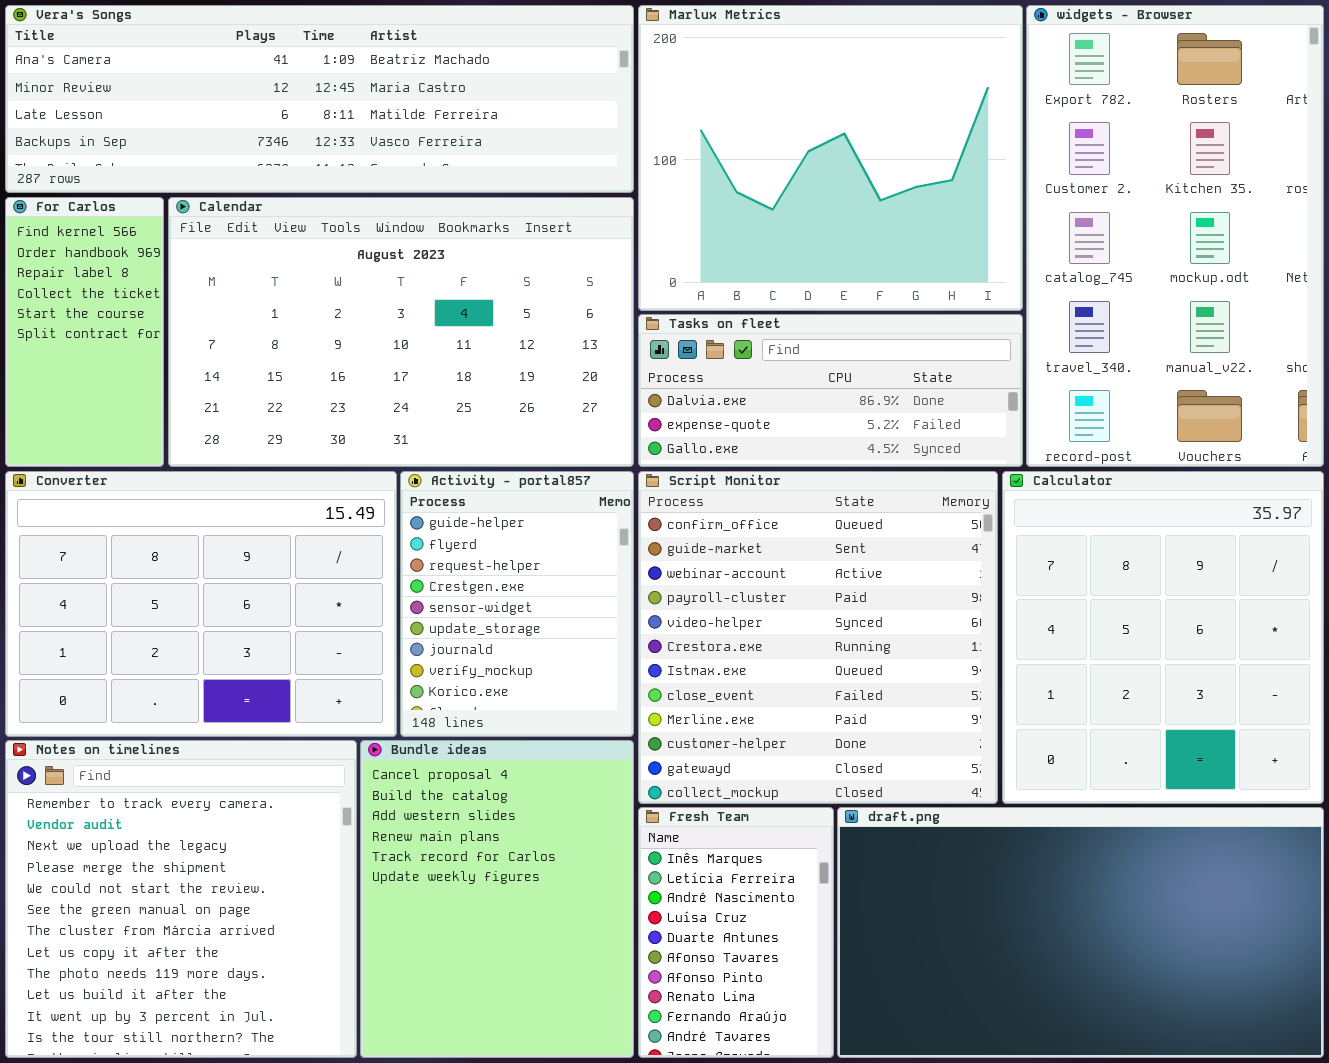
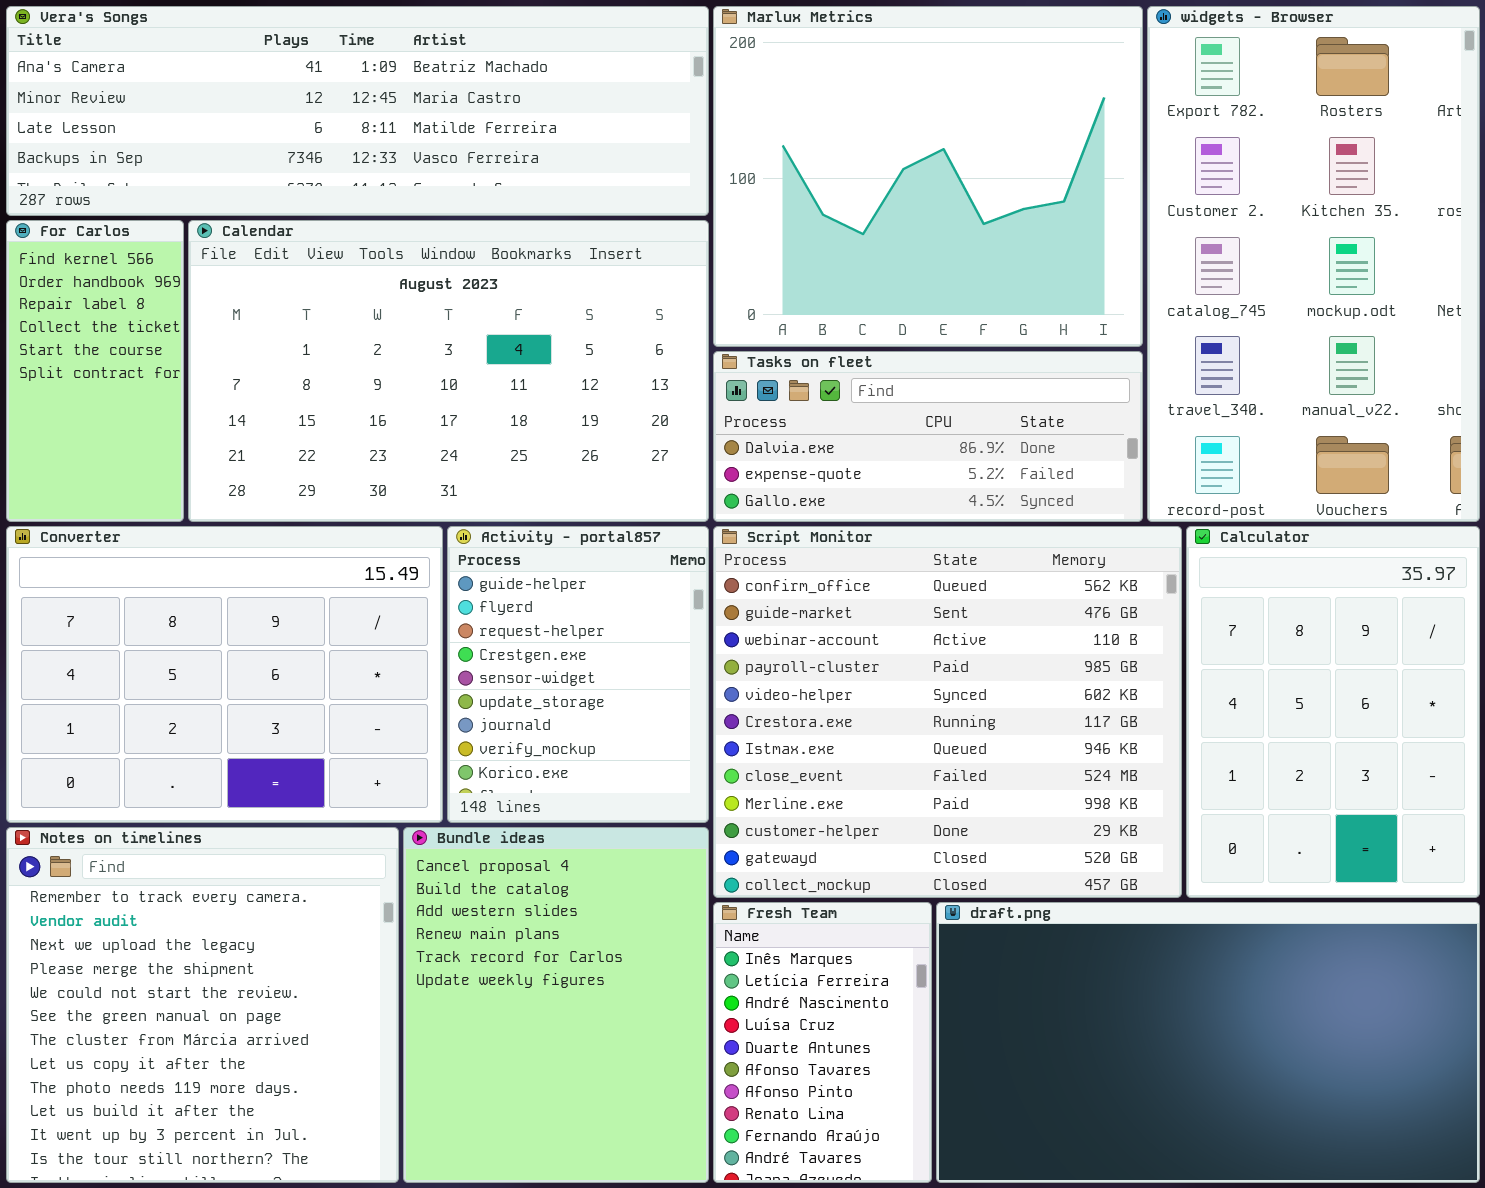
Script Monitor: [638,471,998,804] -> [713,526,1182,898], resized
Calculator: [1002,471,1324,804] -> [1186,526,1480,898], resized

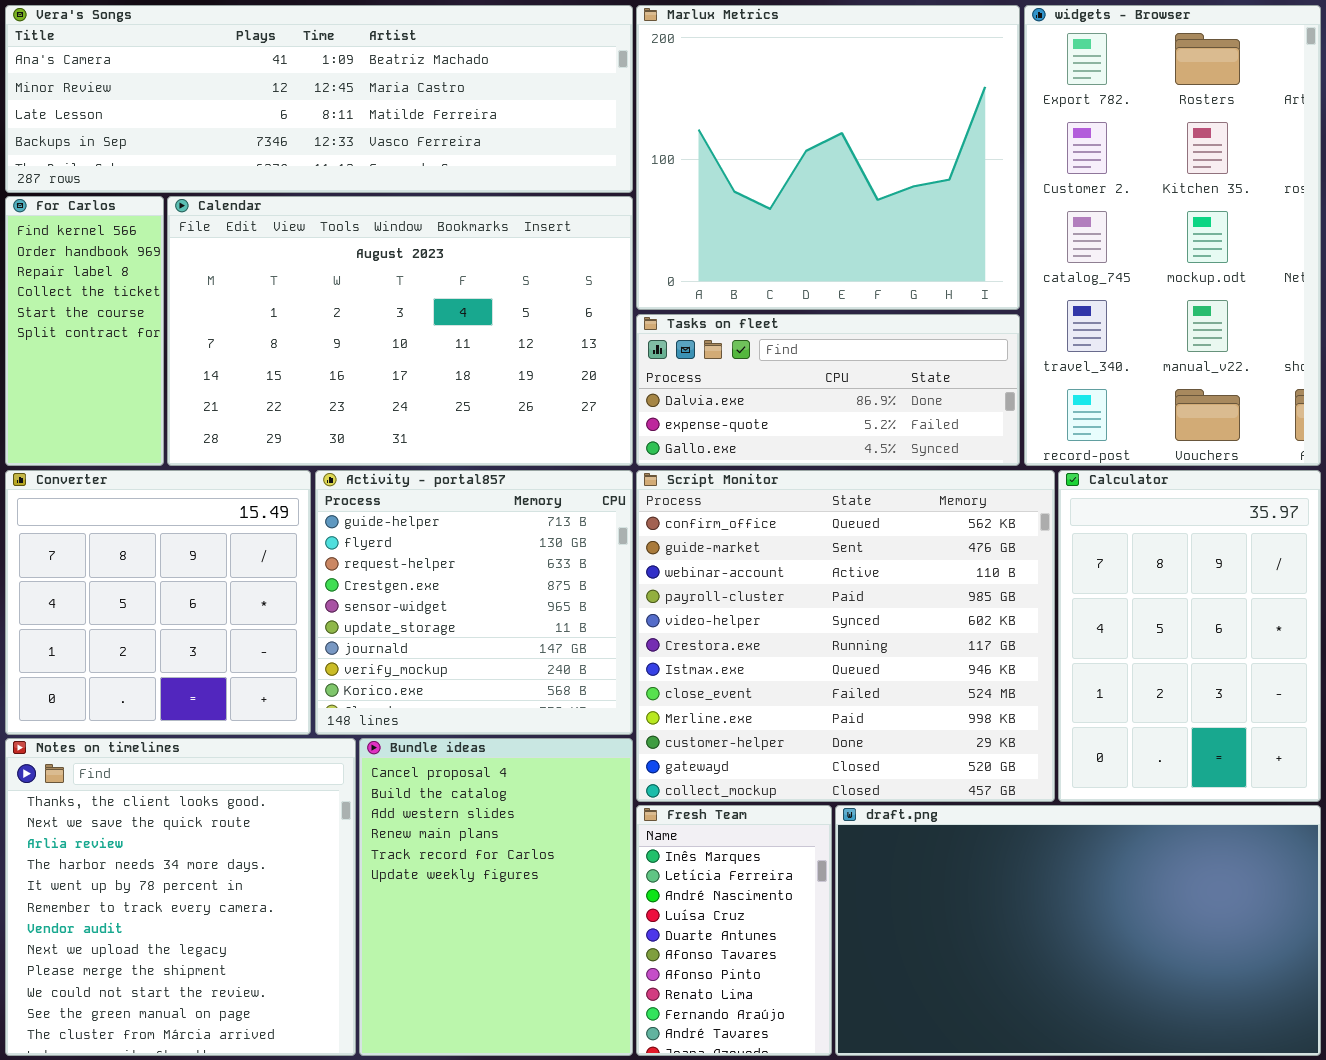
Converter: [6,526,443,823] -> [5,470,311,735], resized
Activity - portal857: [447,526,709,823] -> [315,470,633,735], resized
Notes on timelines: [6,827,399,1183] -> [5,738,356,1056], scrolled up 5 rows

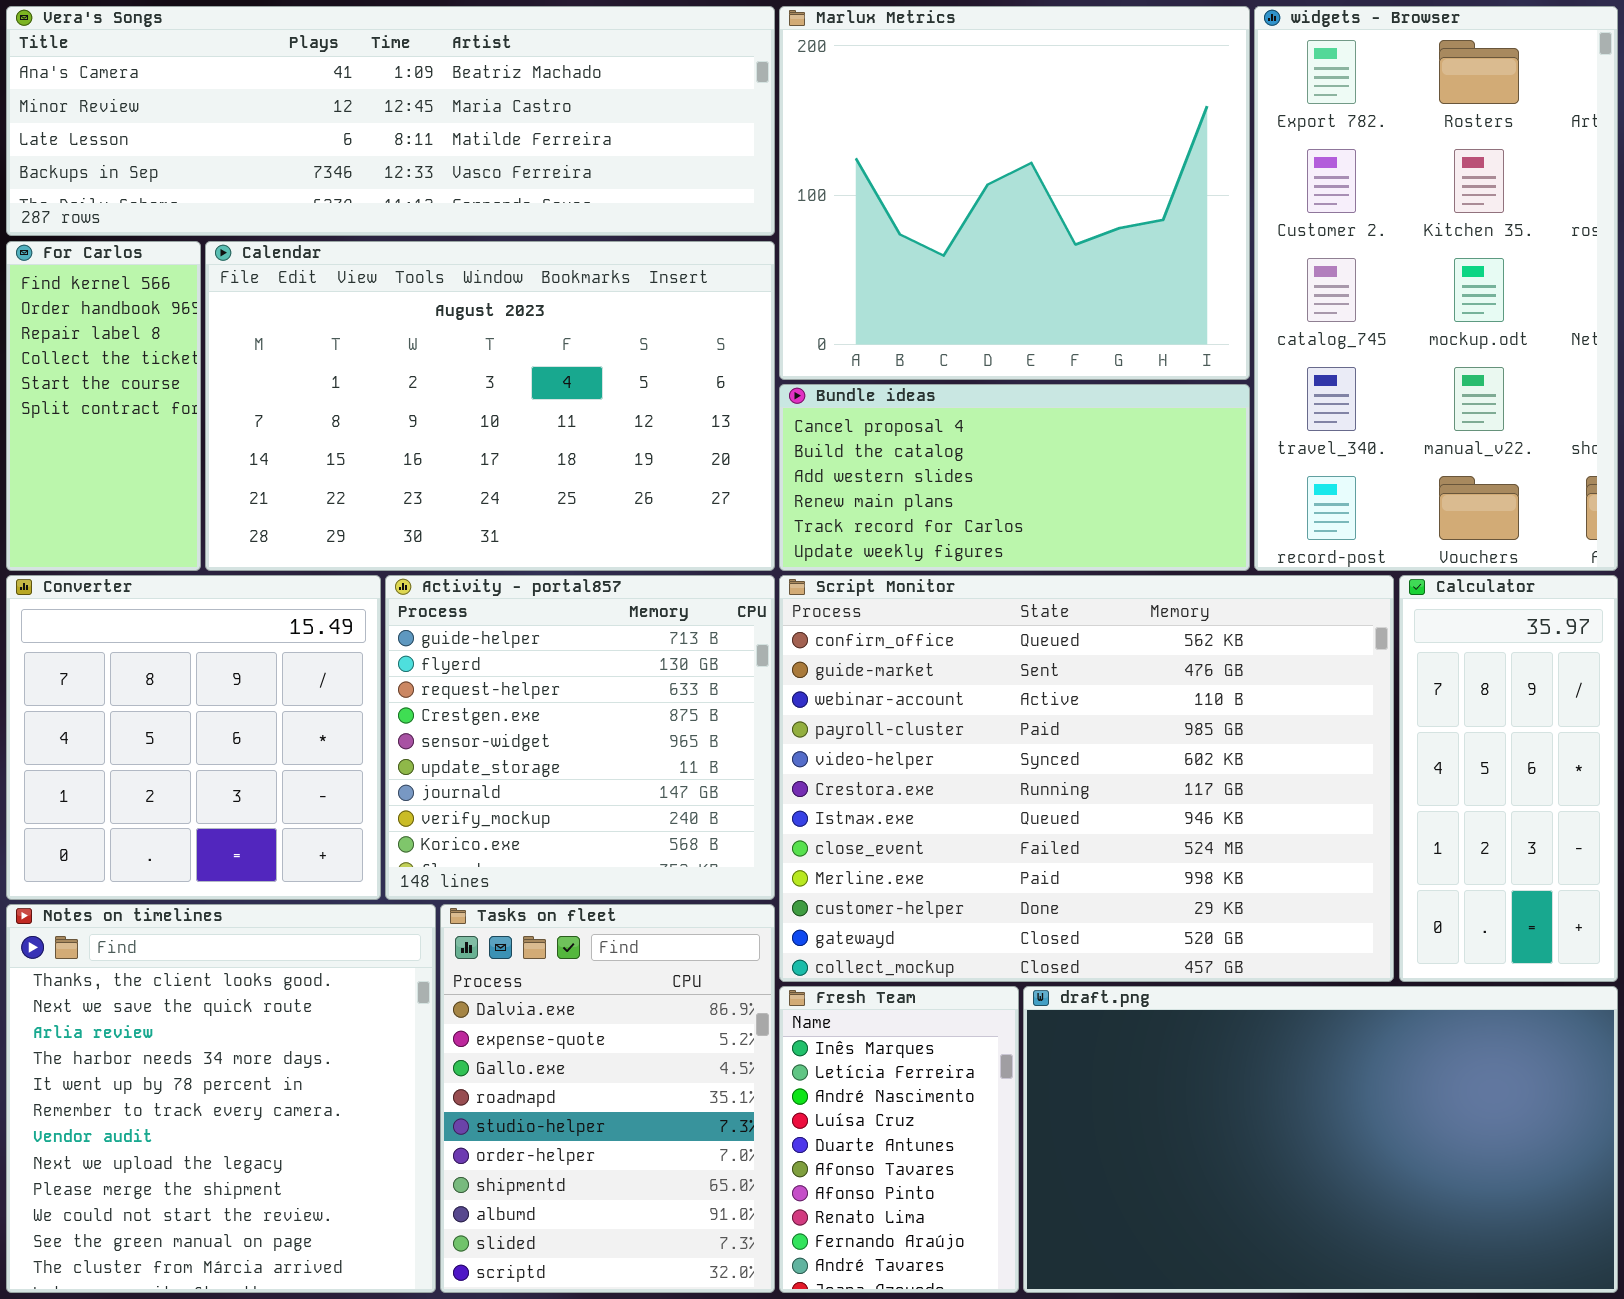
Tasks on fleet: [636,314,1020,466] -> [440,904,775,1293], moved, resized
Script Monitor: [636,470,1055,802] -> [779,575,1394,982], resized
Calculator: [1058,470,1321,802] -> [1399,575,1618,982], resized
Bundle ideas: [359,738,633,1056] -> [779,384,1250,571], moved, resized

